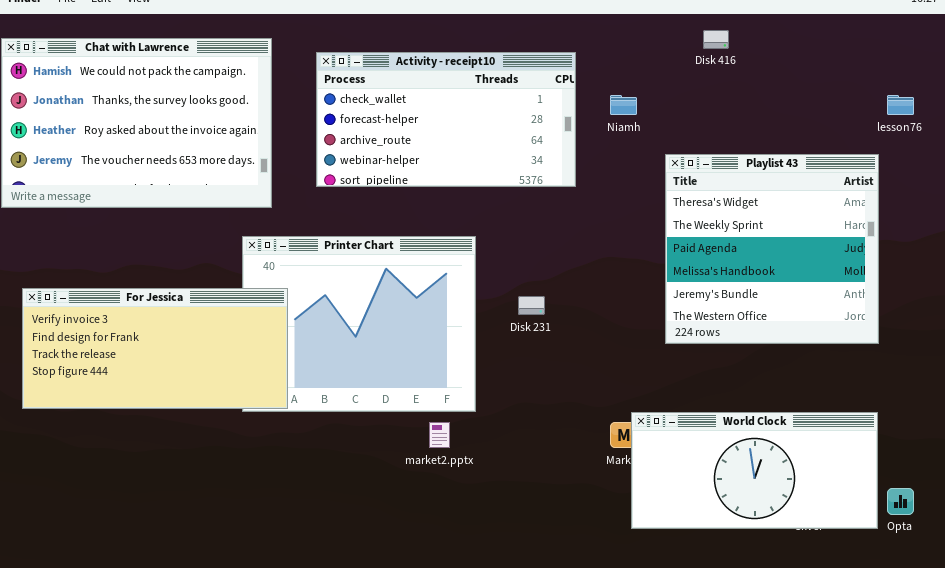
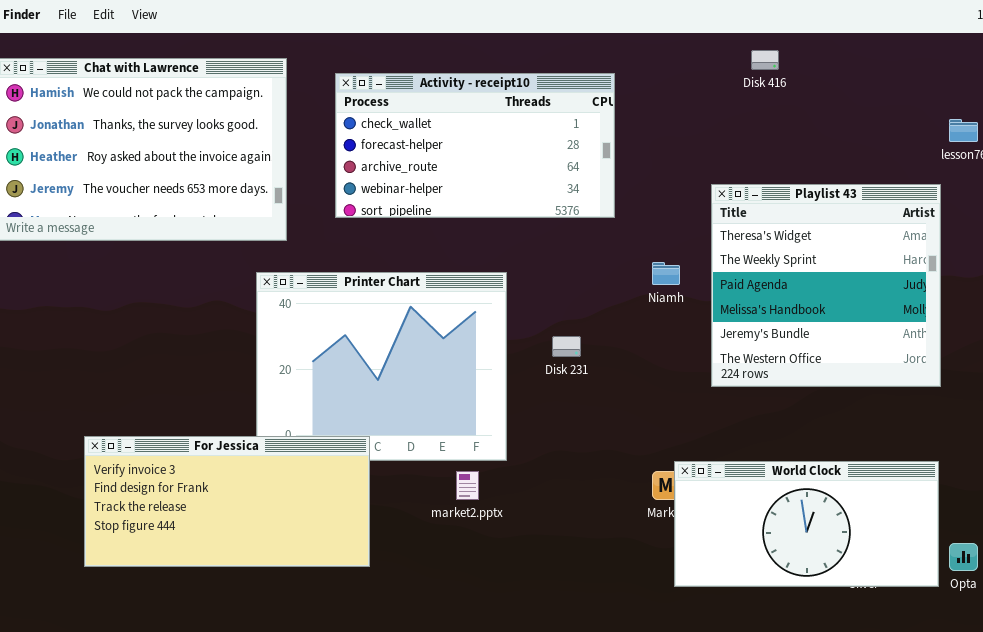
Niamh: [610,95,637,115] -> [652,262,680,285], moved
For Jessica: [22,288,288,409] -> [84,436,370,567], moved

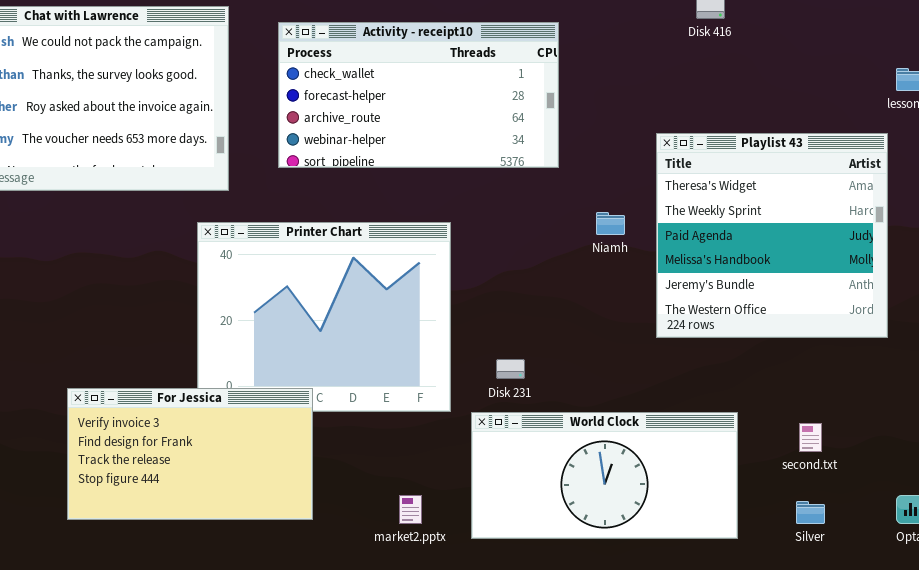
Disk 231: [552,336,581,357] -> [496,359,525,379], moved
For Jessica: [84,436,370,567] -> [67,388,313,520], resized
World Clock: [674,461,939,587] -> [471,412,738,539], moved
market2.pptx: [456,471,479,500] -> [399,495,422,524], moved

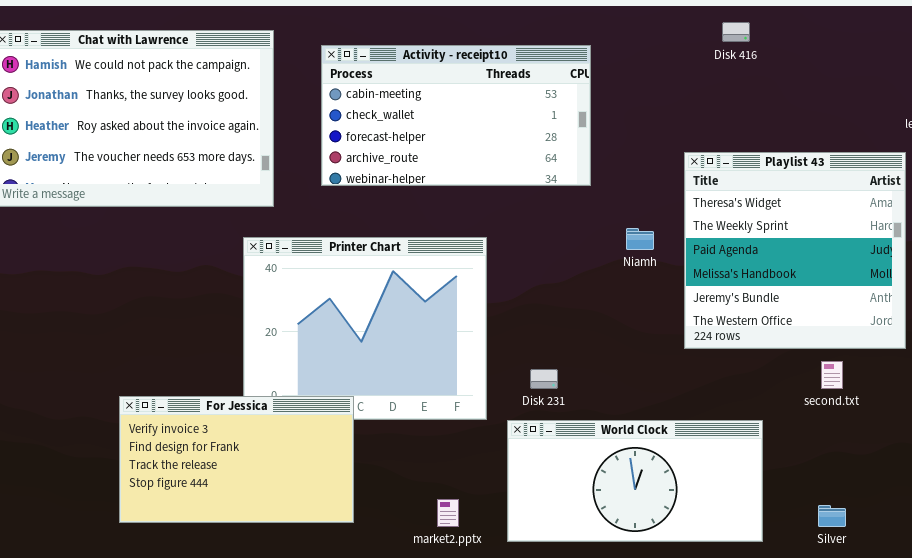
Activity - receipt10: [278,22,559,168] -> [321,45,591,186], scrolled up 1 row
second.txt: [799,423,822,452] -> [821,361,843,389], moved

